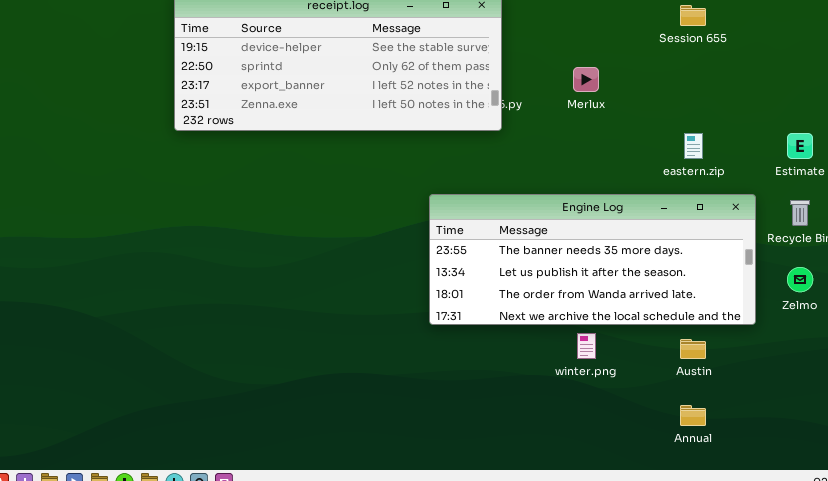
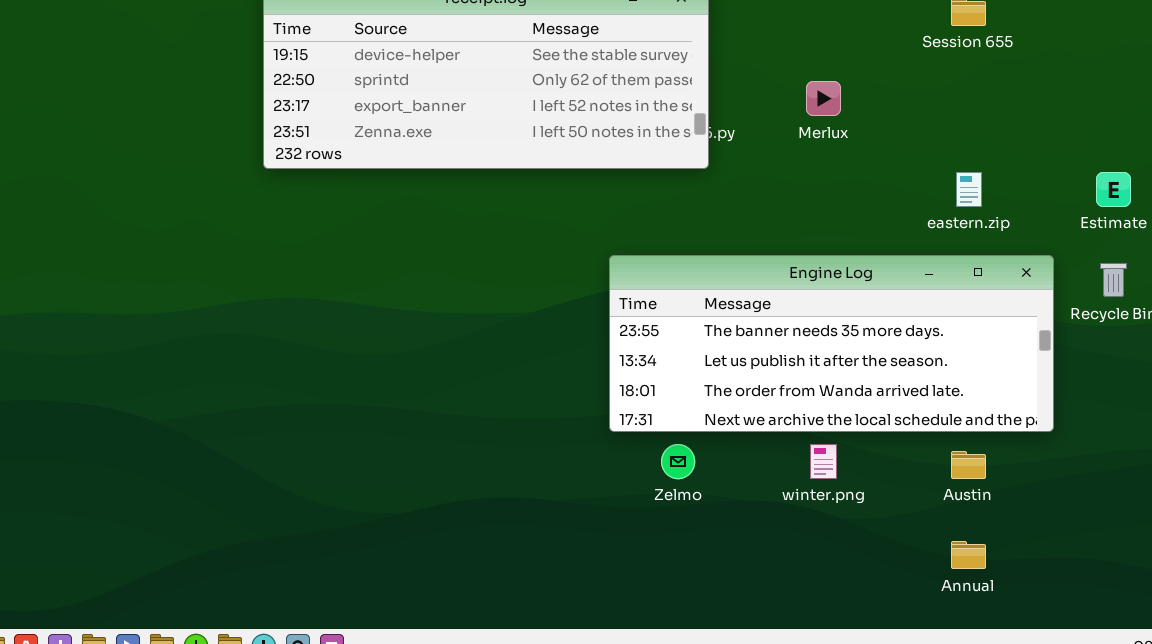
Zelmo: [787,267,813,292] -> [661,444,695,479], moved

